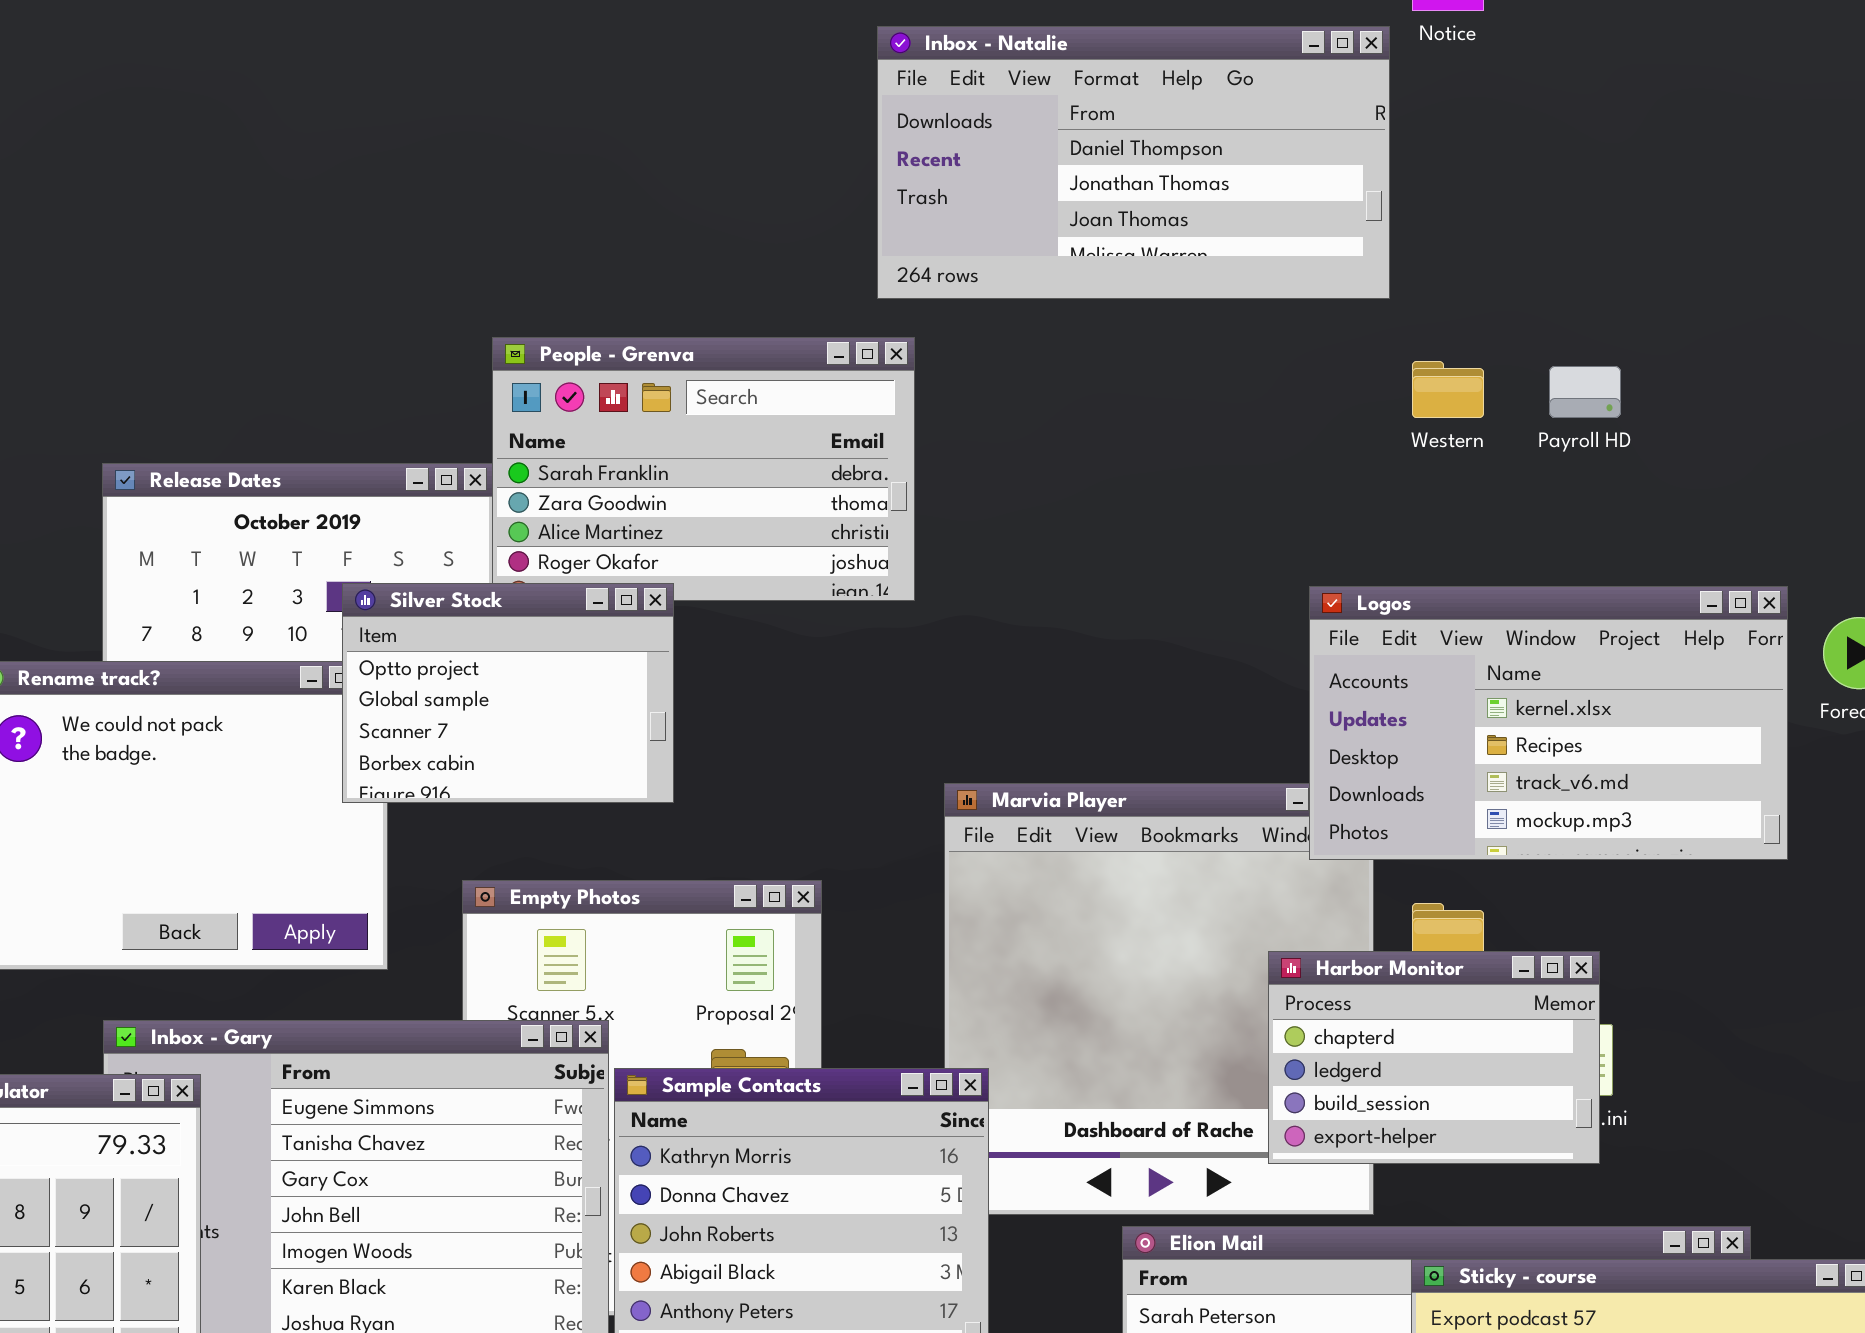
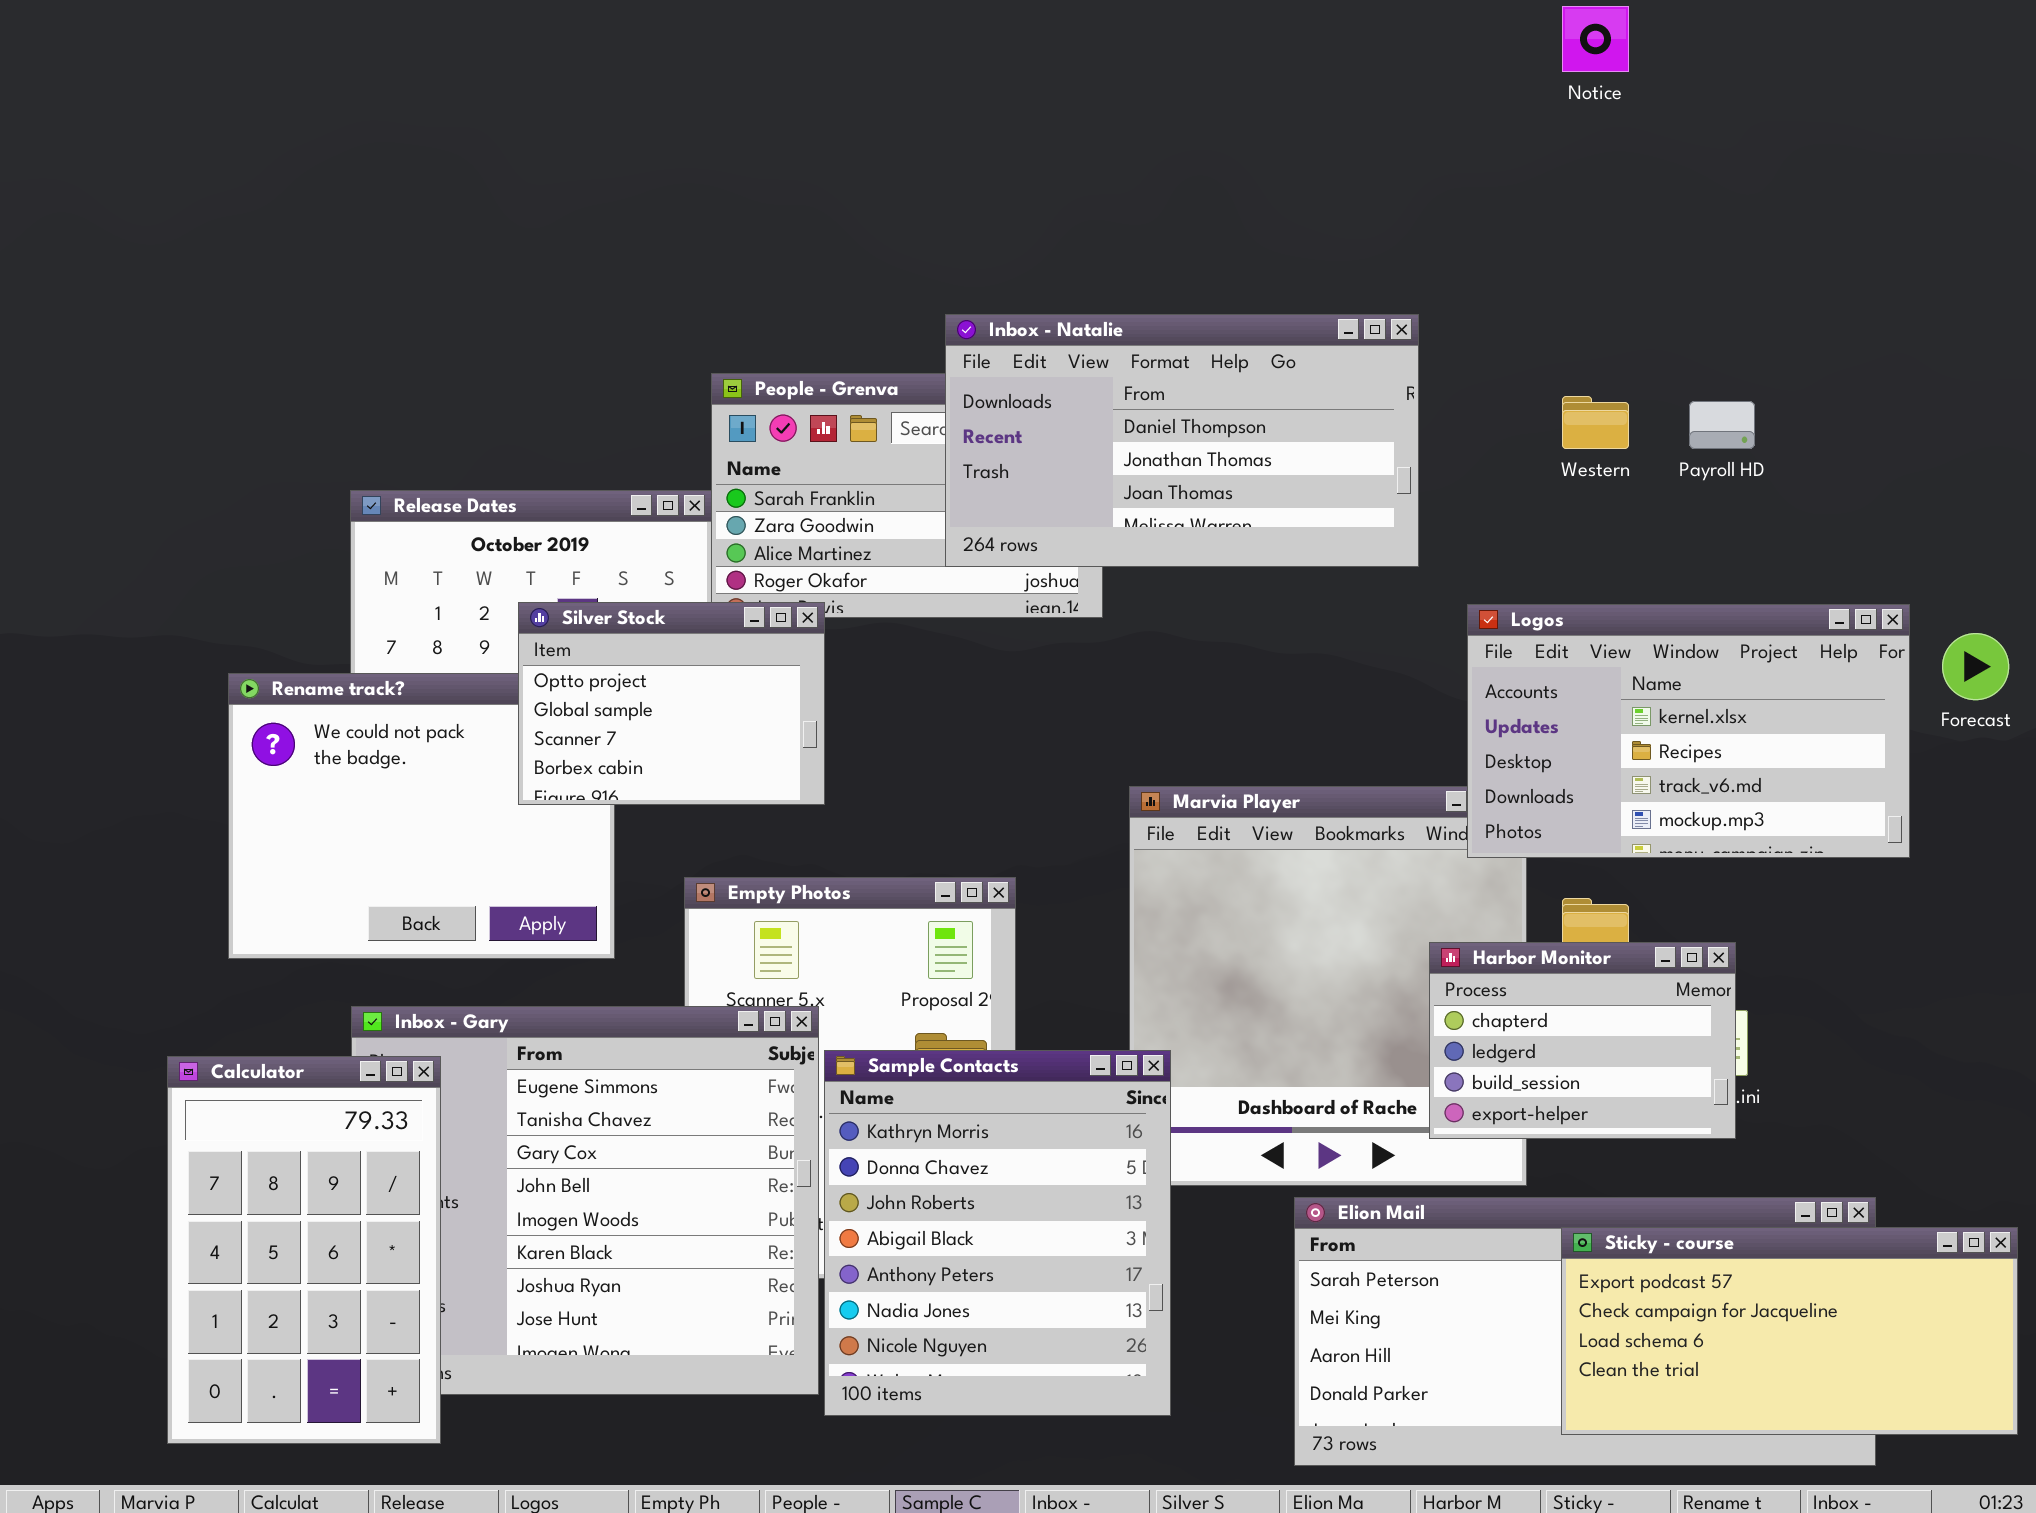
Inbox - Natalie: [877,26,1390,299] -> [945,314,1419,567], moved
Silver Stock: [342,583,674,803] -> [518,602,825,805], moved

